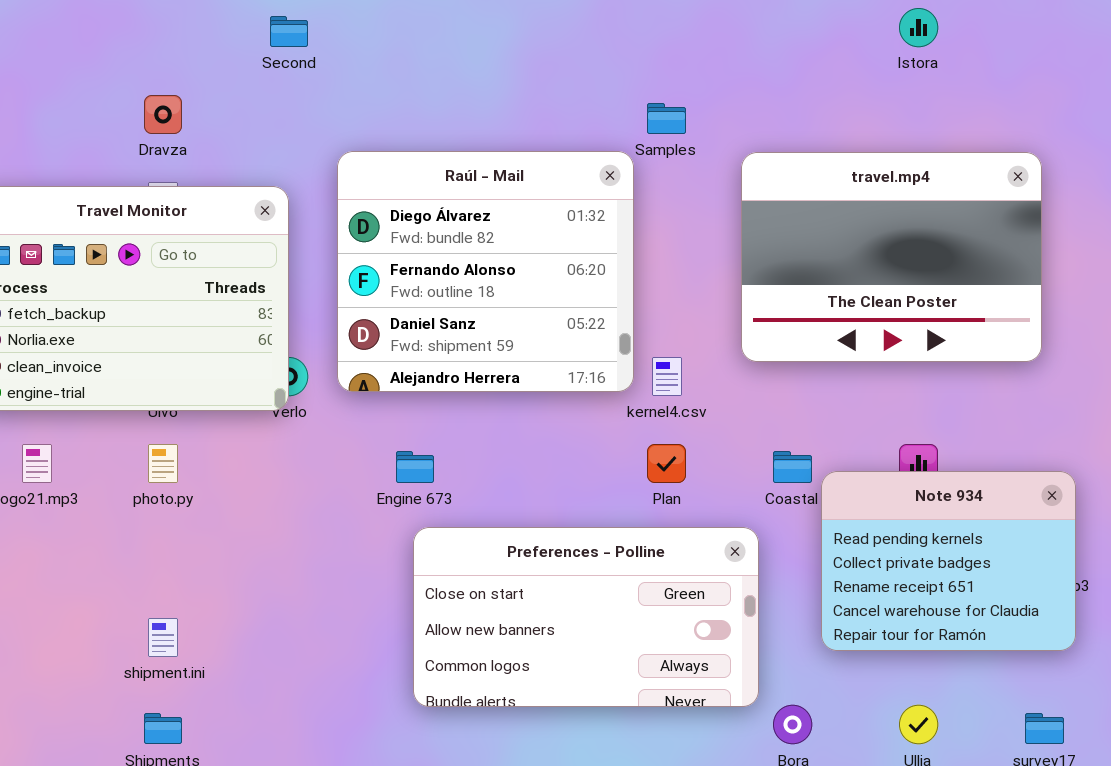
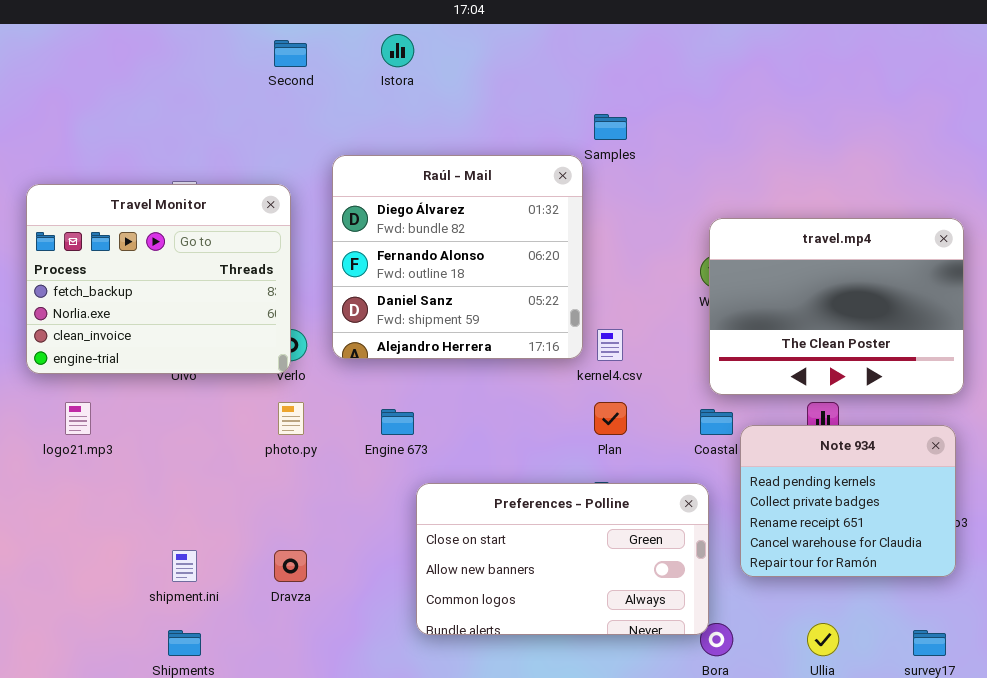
Istora: [899,8,938,47] -> [381,34,414,67], moved
Dravza: [144,95,182,134] -> [274,550,307,582], moved
travel.mp4: [741,152,1042,362] -> [709,218,964,395], moved
photo.py: [148,444,178,483] -> [278,402,304,435], moved
Preferences - Polline: [413,527,759,707] -> [416,483,709,635], moved

